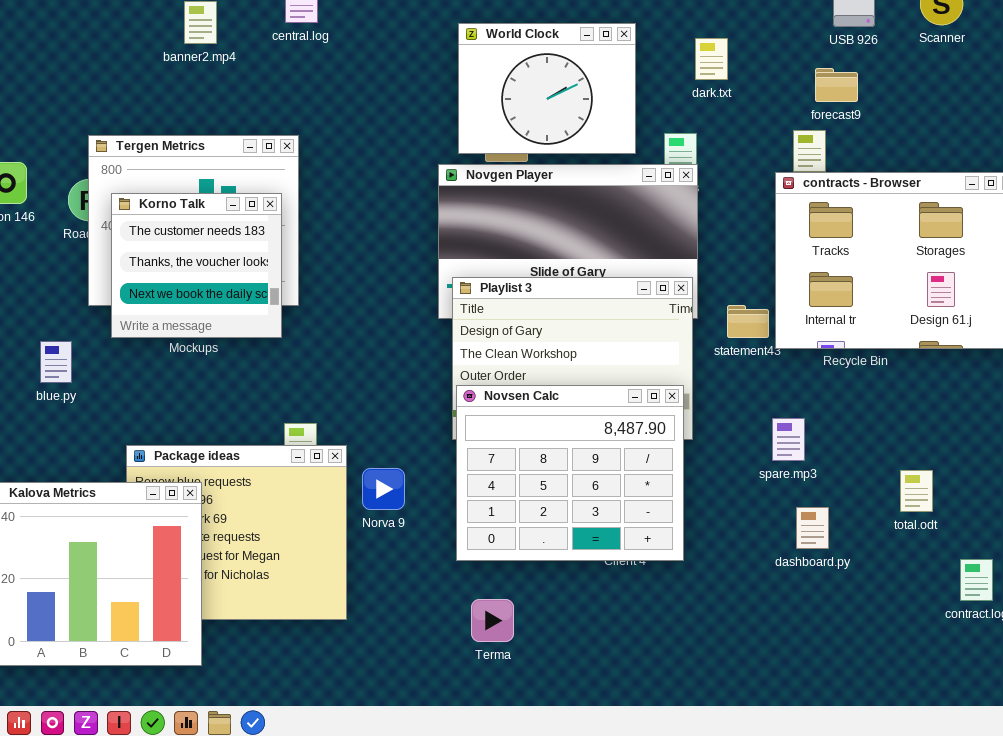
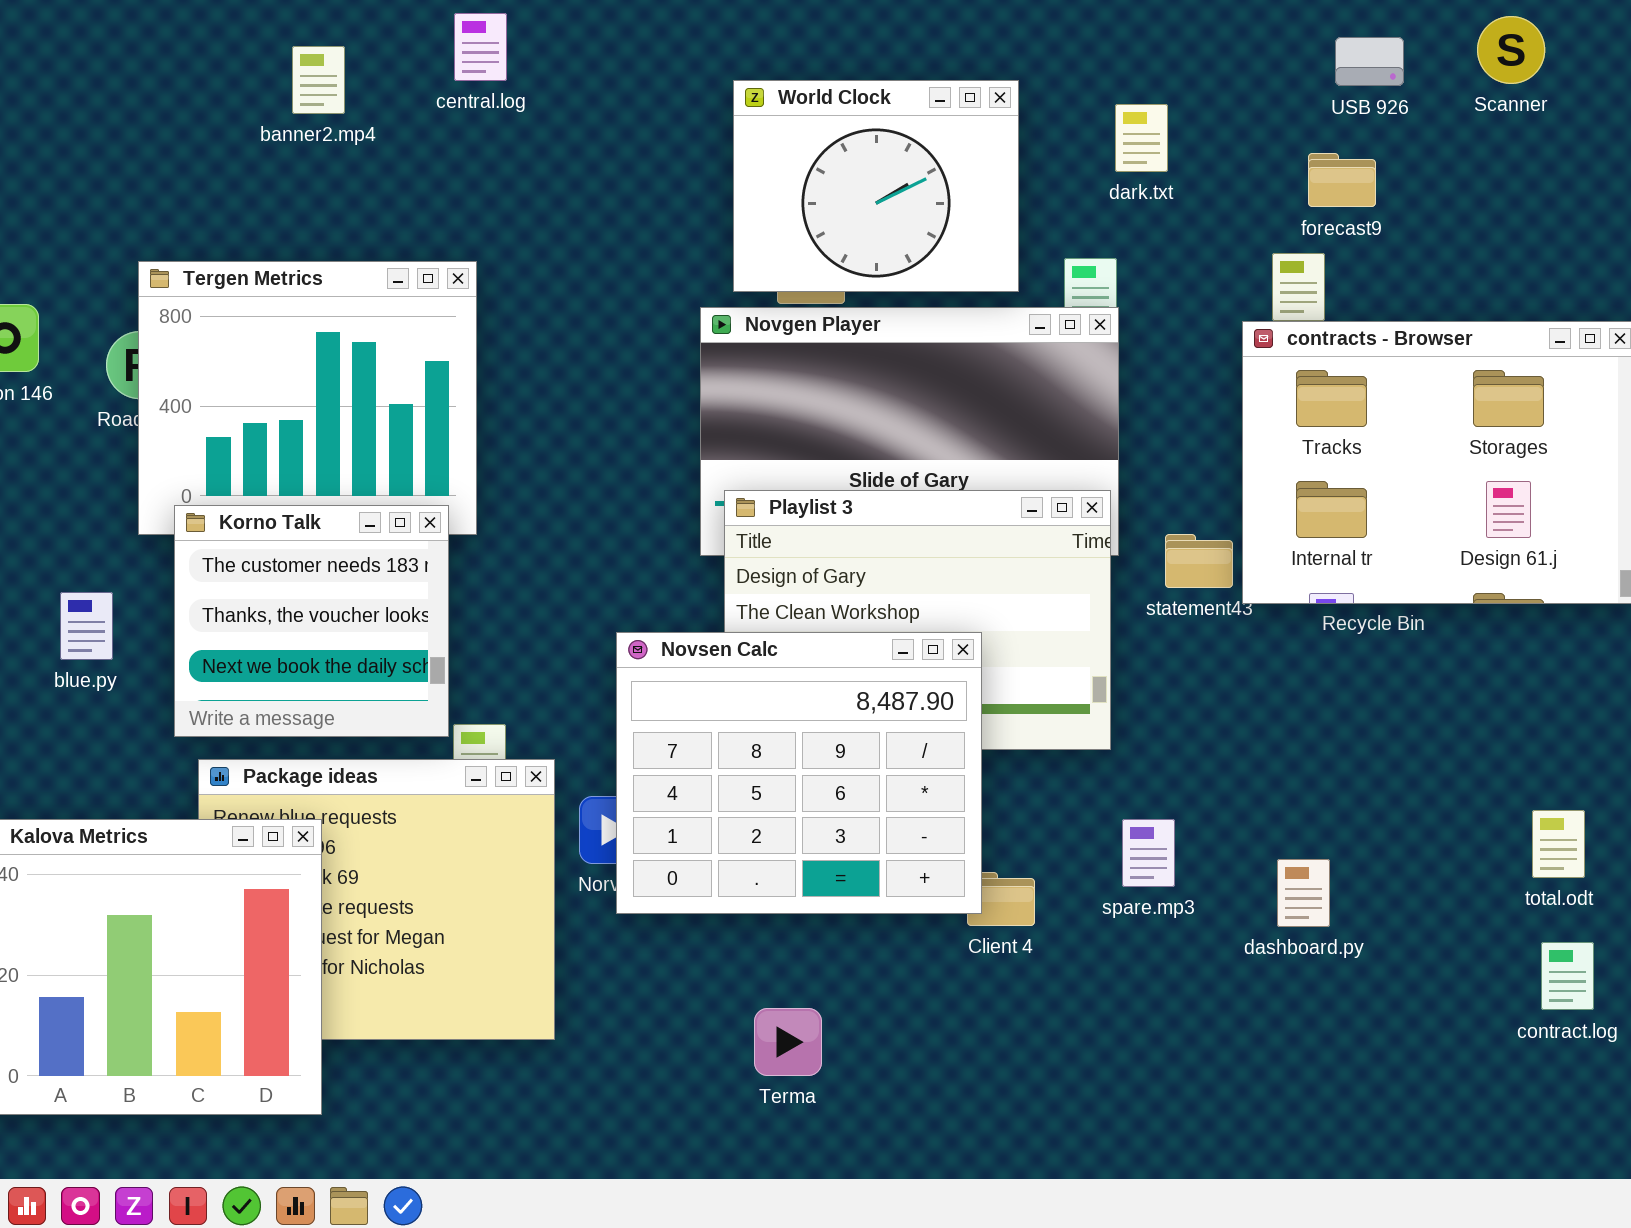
Korno Talk: [111,193,282,338] -> [174,505,449,737], moved
Novsen Calc: [456,385,684,561] -> [616,632,982,914], moved
spare.mp3: [772,418,805,461] -> [1122,819,1175,887], moved
total.odt: [900,470,933,512] -> [1532,810,1585,878], moved

